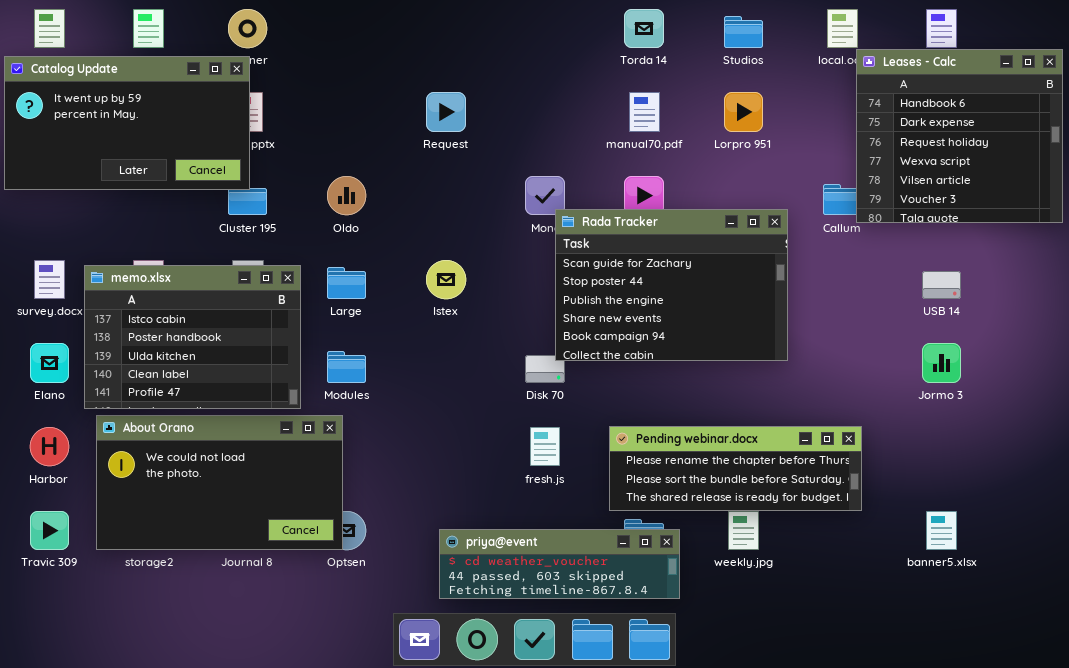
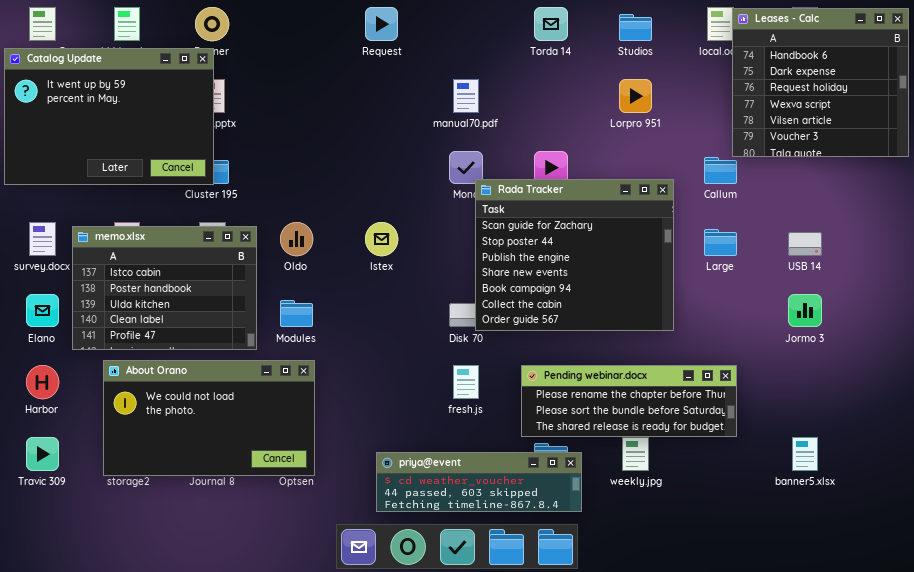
Leases - Calc: [856,49,1063,223] -> [732,8,909,157], moved
Catalog Update: [4,56,250,190] -> [4,48,214,185], resized
Request: [426,92,466,132] -> [365,7,398,41], moved
manual70.pdf: [629,92,660,132] -> [453,79,479,113], moved
Oldo: [327,176,366,215] -> [280,222,313,256], moved
Rada Tracker: [555,209,788,361] -> [475,179,674,331], resized
Large: [327,267,366,299] -> [704,229,737,256], moved
About Orano: [96,415,343,550] -> [103,360,315,476], moved

